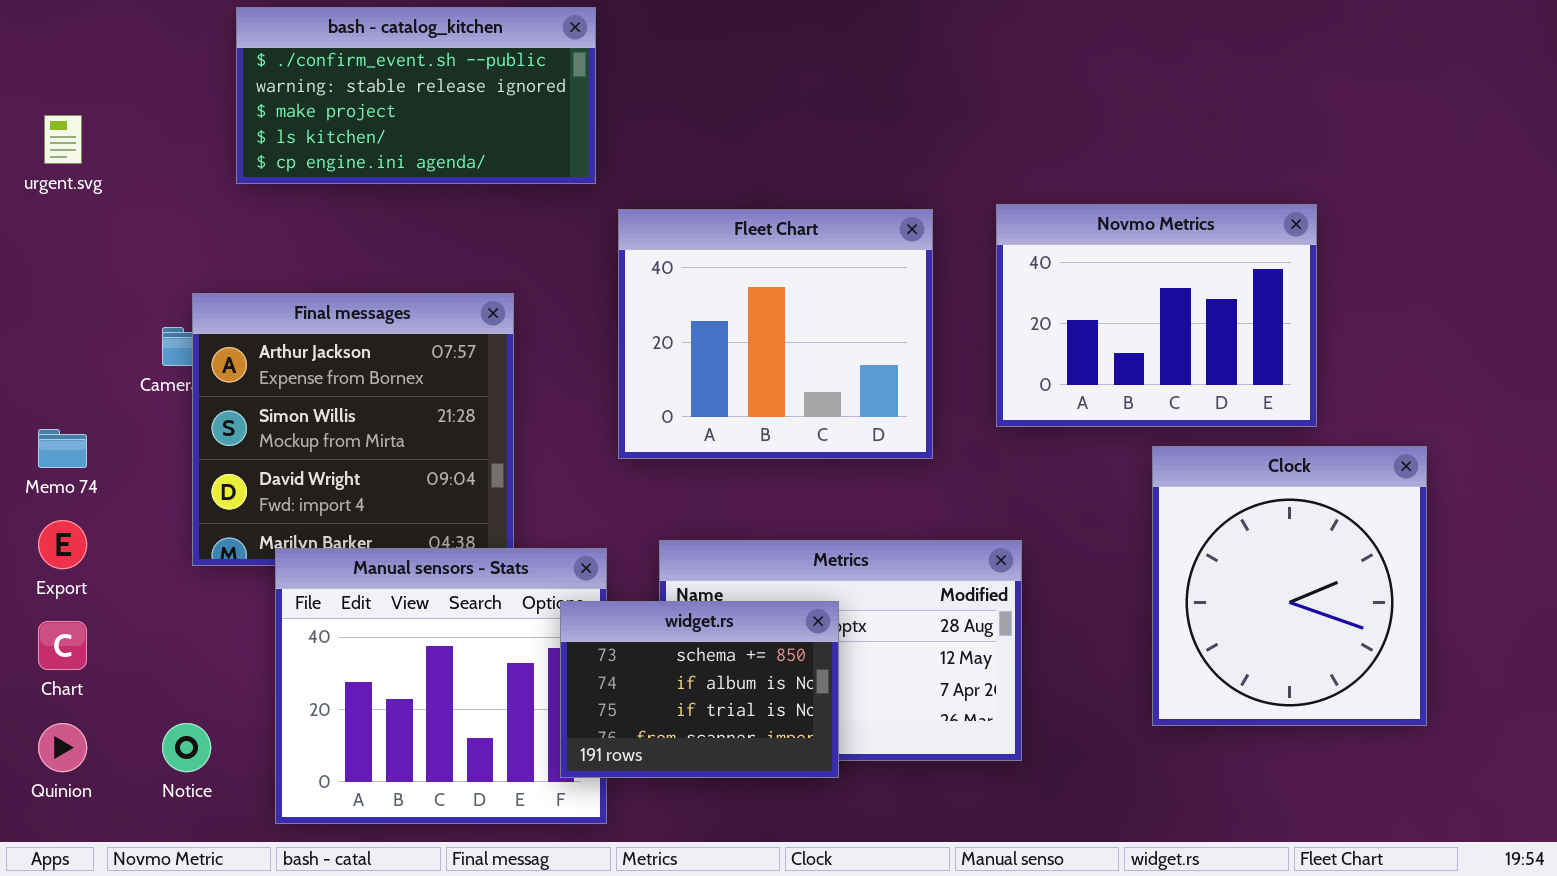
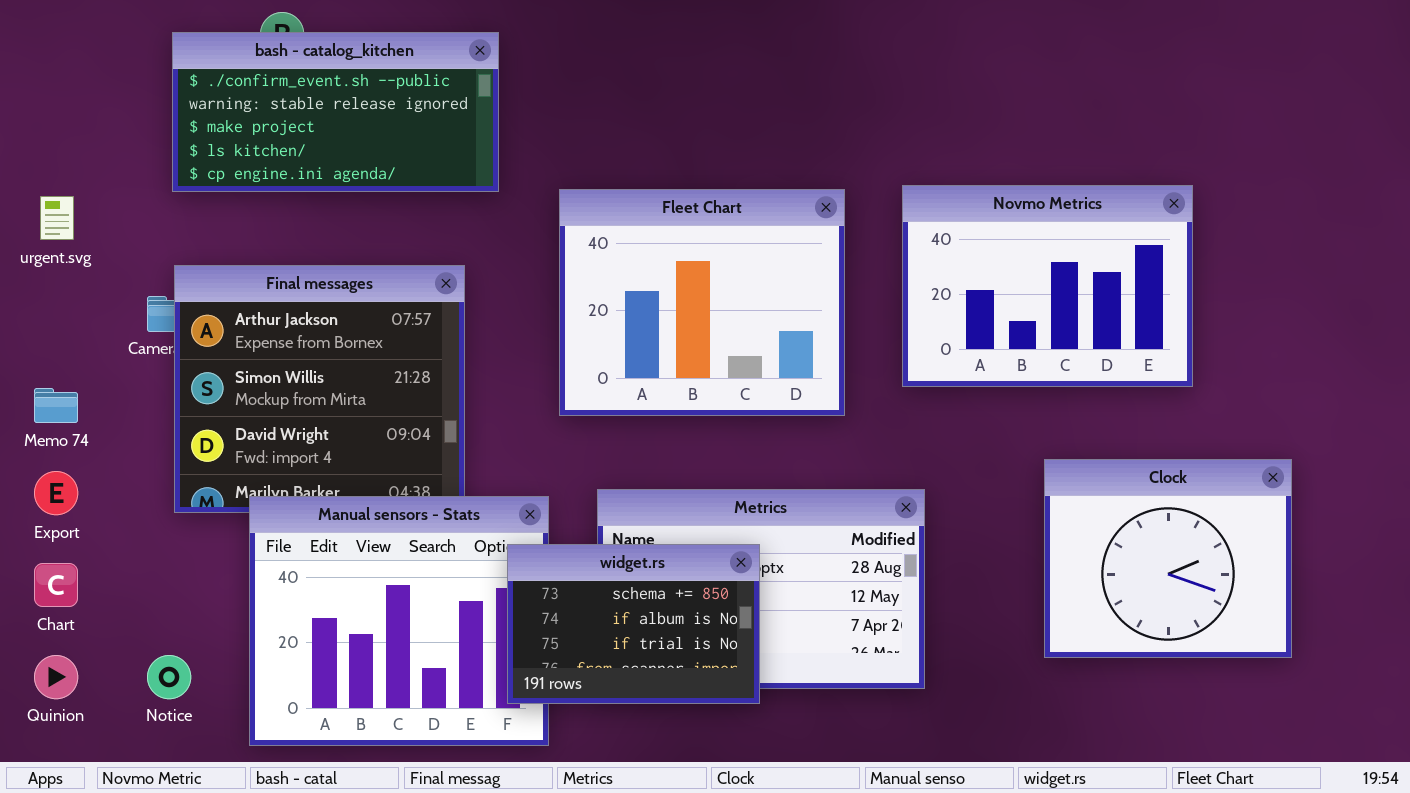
bash - catalog_kitchen: [236,7,596,184] -> [172,32,499,192], moved
urgent.svg: [44,115,82,164] -> [40,196,74,240], moved
Clock: [1152,446,1427,726] -> [1044,459,1292,658], resized

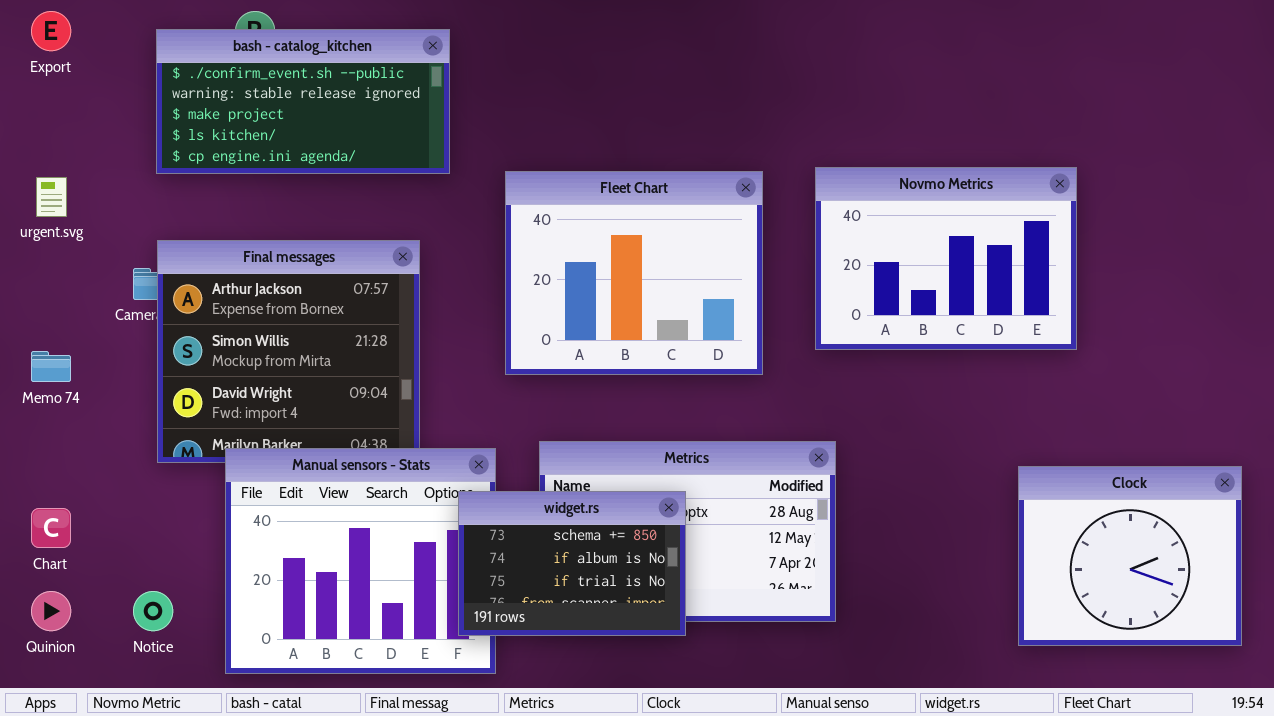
Clock: [1044,459,1292,658] -> [1018,466,1242,646], moved
Export: [34,471,78,515] -> [31,11,71,51], moved

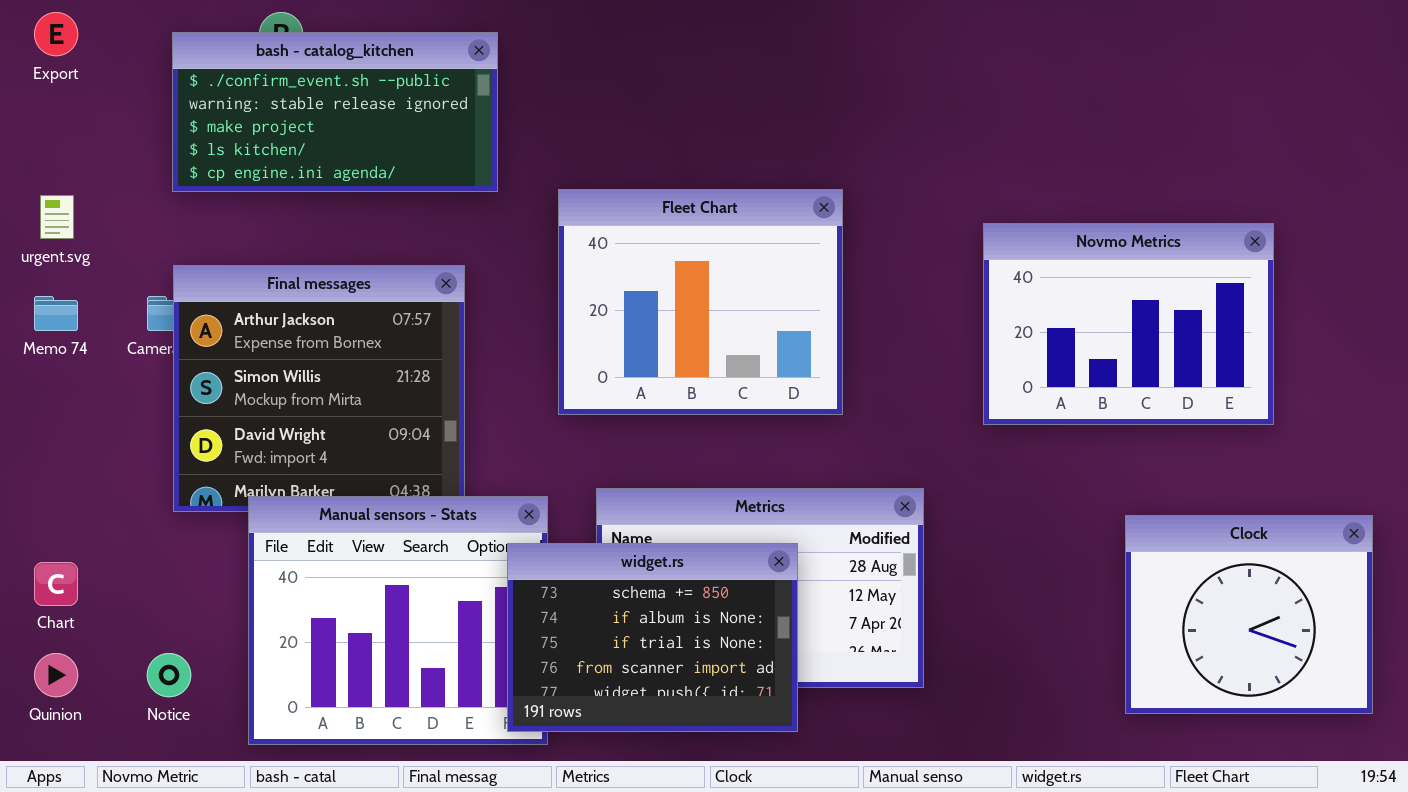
Novmo Metrics: [815,167,1077,350] -> [983,223,1274,425], moved
Memo 74: [31,351,71,382] -> [34,296,78,331], moved
widget.rs: [458,491,686,636] -> [507,543,798,732], resized

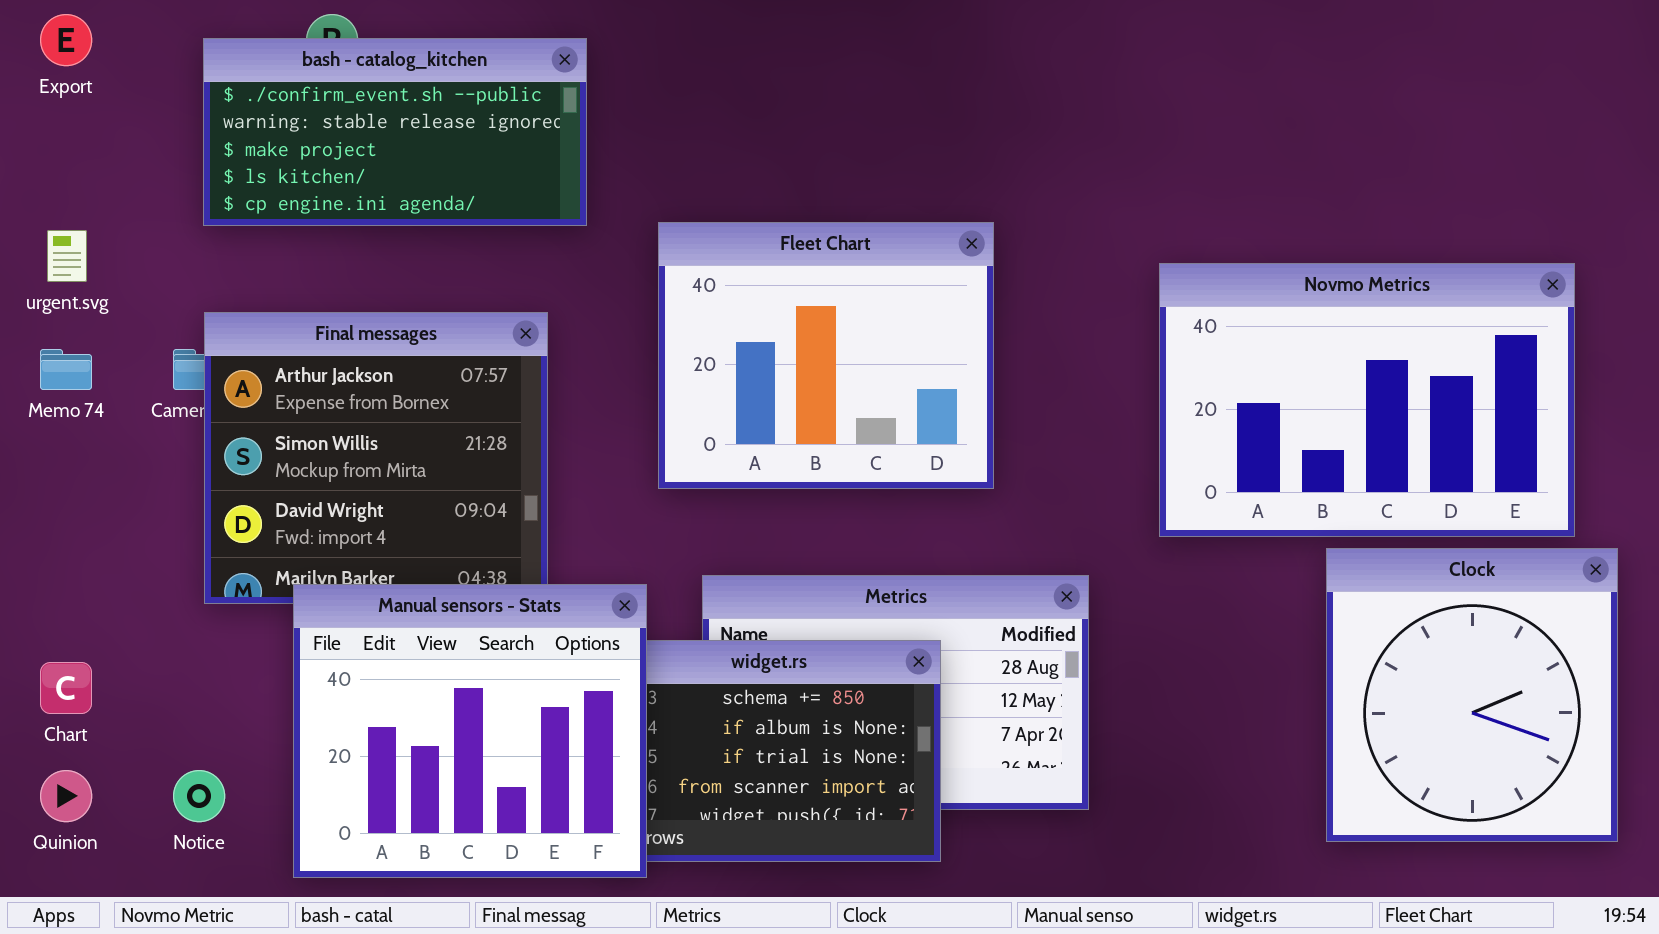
Novmo Metrics: [983,223,1274,425] -> [1159,263,1575,537], resized
Manual sensors - Stats: [248,496,548,745] -> [293,584,647,878], raised
Clock: [1125,515,1373,714] -> [1326,548,1618,842], resized

